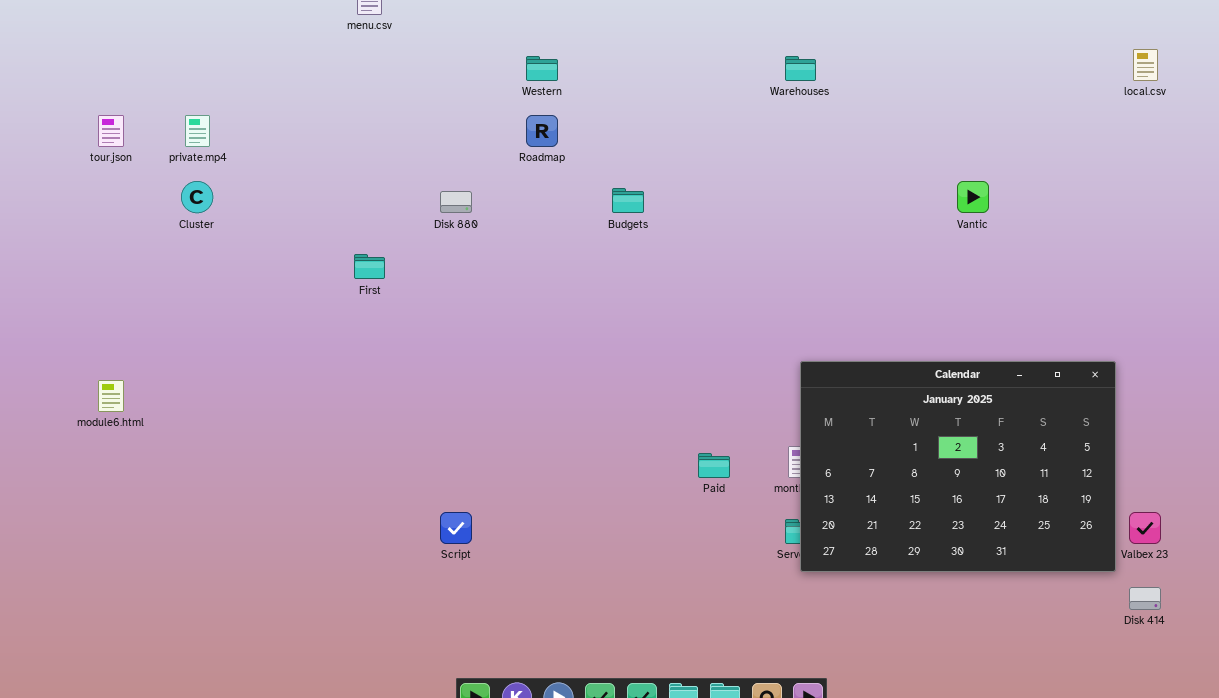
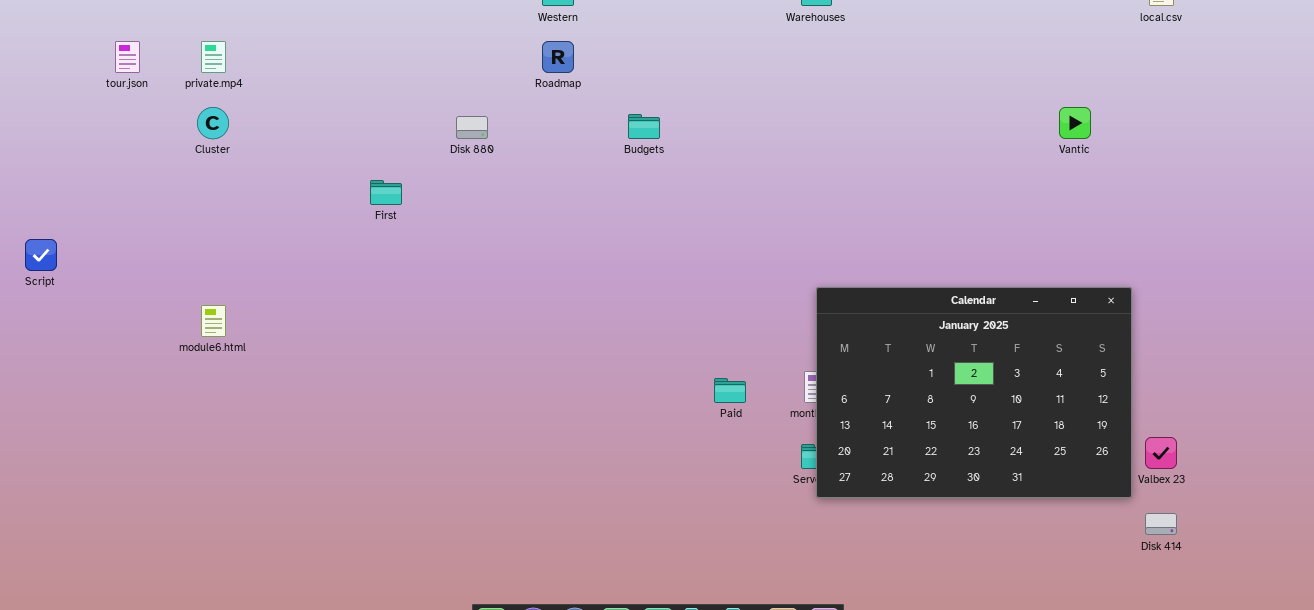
Vantic: [957,181,989,213] -> [1059,107,1091,139], moved
module6.html: [98,380,124,412] -> [201,305,226,337], moved
Script: [440,512,472,544] -> [25,239,57,271], moved

